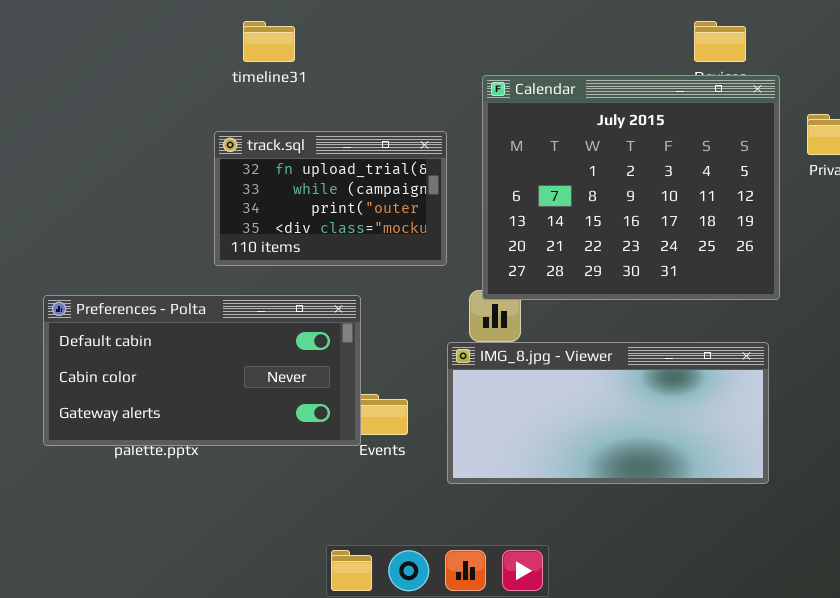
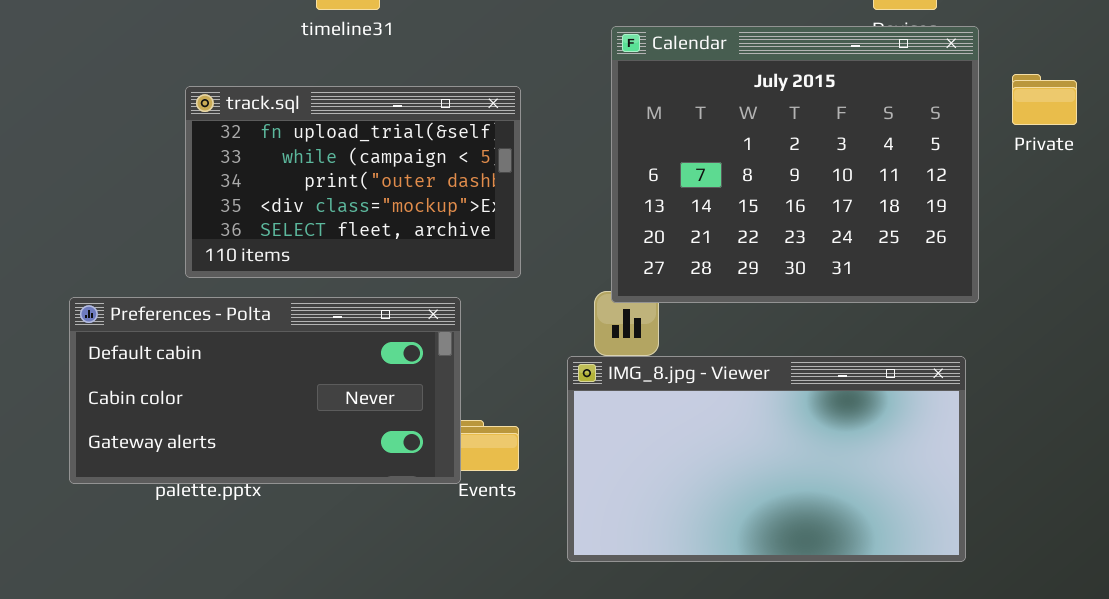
track.sql: [214,131,447,266] -> [185,86,521,278], moved, resized
IMG_8.jpg - Viewer: [447,342,769,484] -> [567,356,966,562], resized

